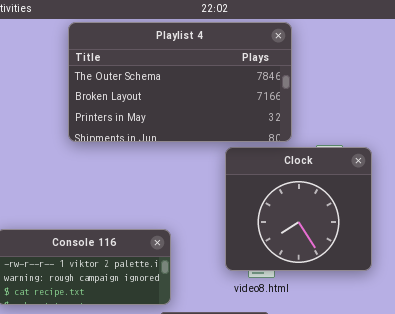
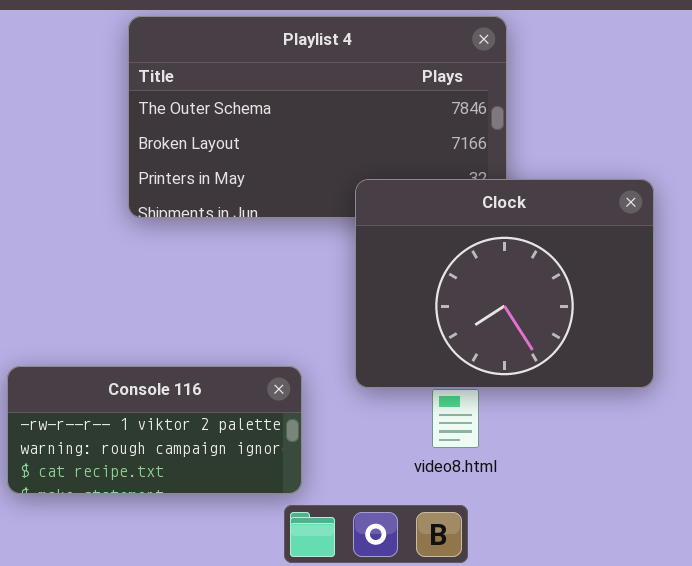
Clock: [225,147,372,271] -> [355,179,654,388], moved, resized

